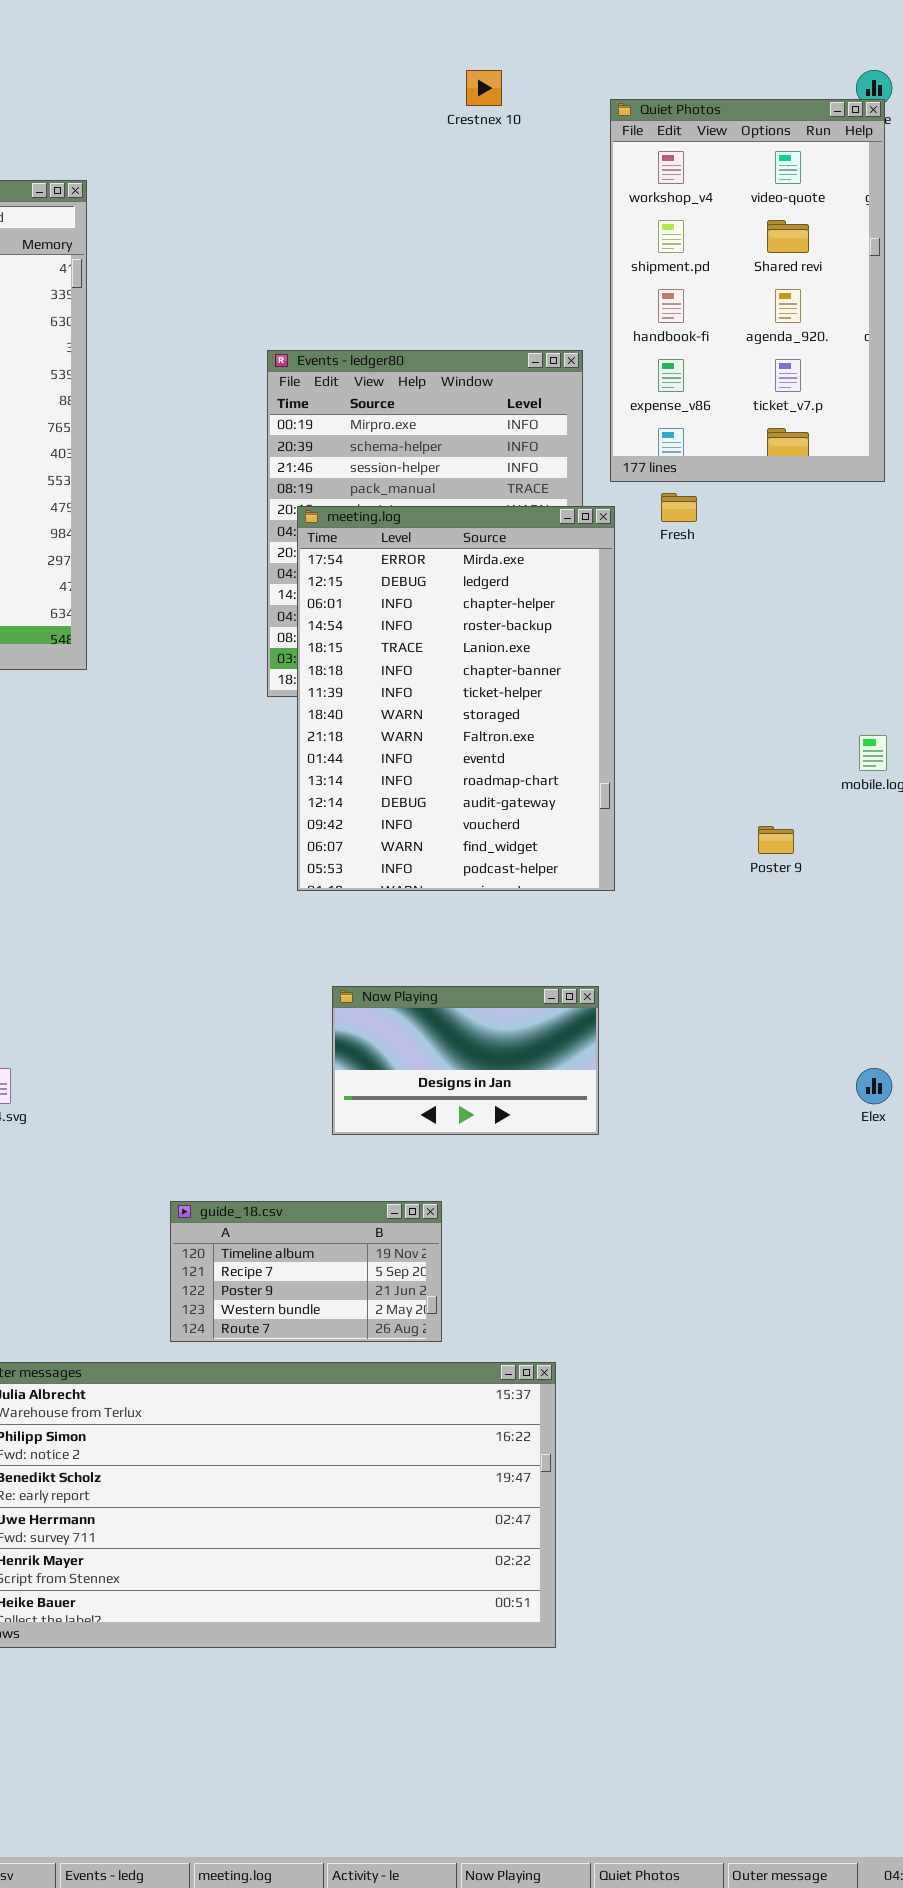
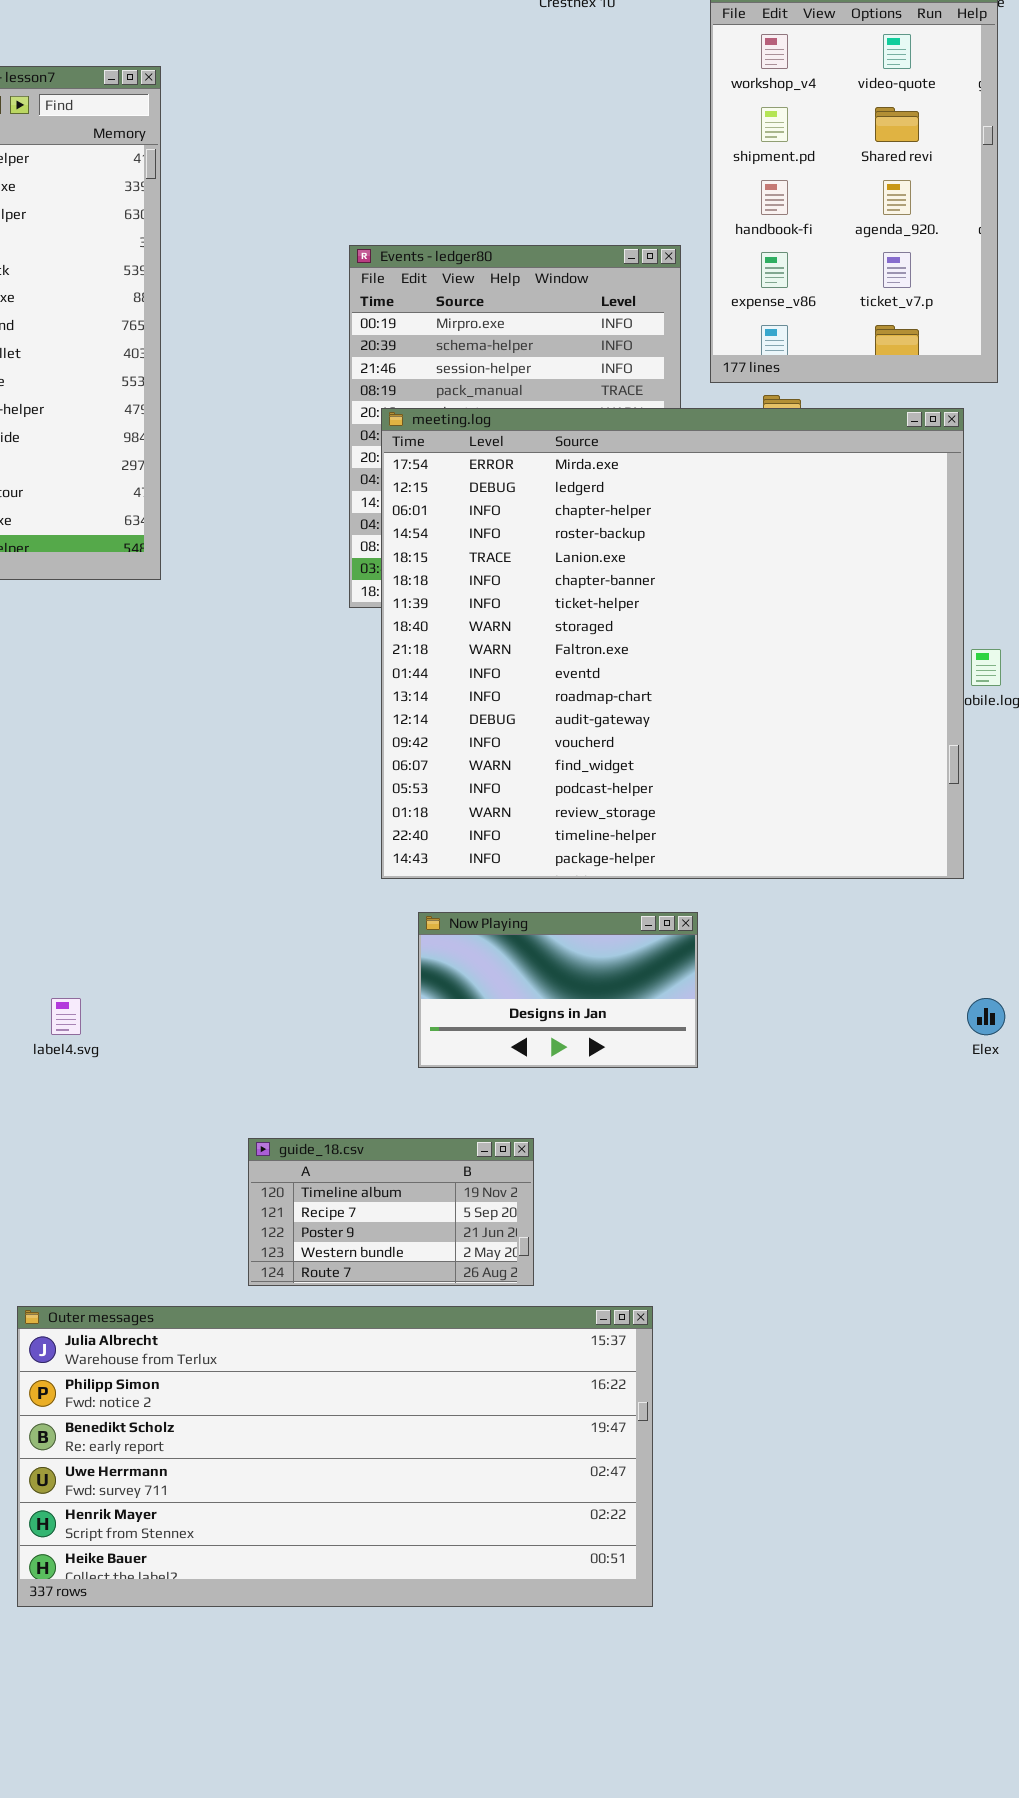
meeting.log: [297,506,615,891] -> [381,408,964,879], resized

